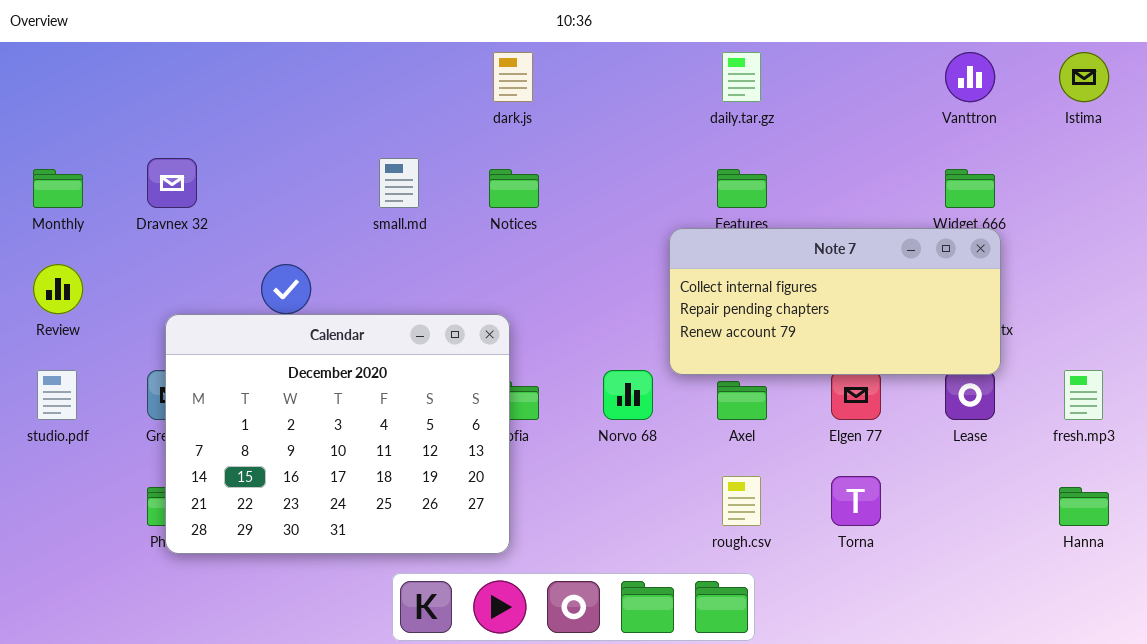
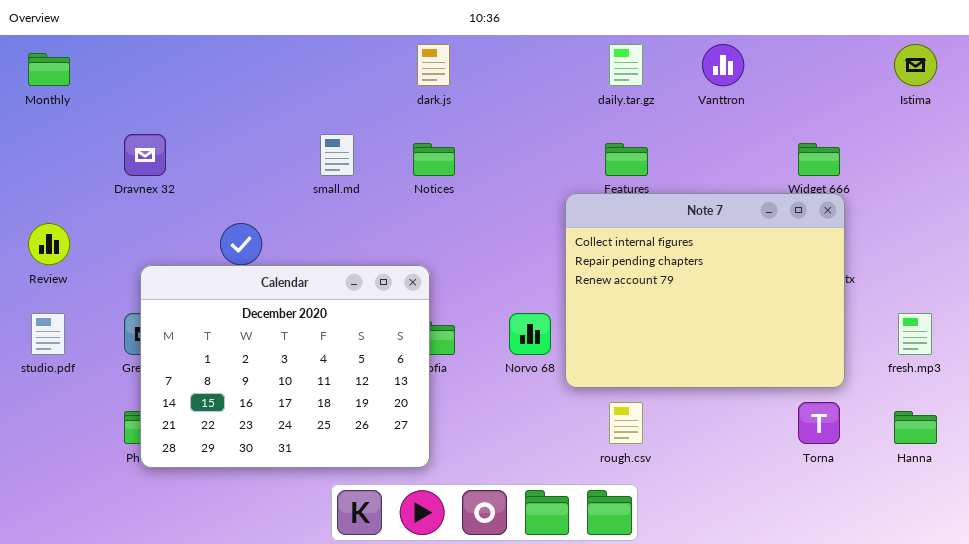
Vanttron: [945,52,995,102] -> [702,44,744,86], moved
Monthly: [33,169,83,208] -> [28,53,70,86], moved
Note 7: [669,228,1001,375] -> [565,193,845,388], resized
Torna: [831,476,881,526] -> [798,402,840,444], moved

